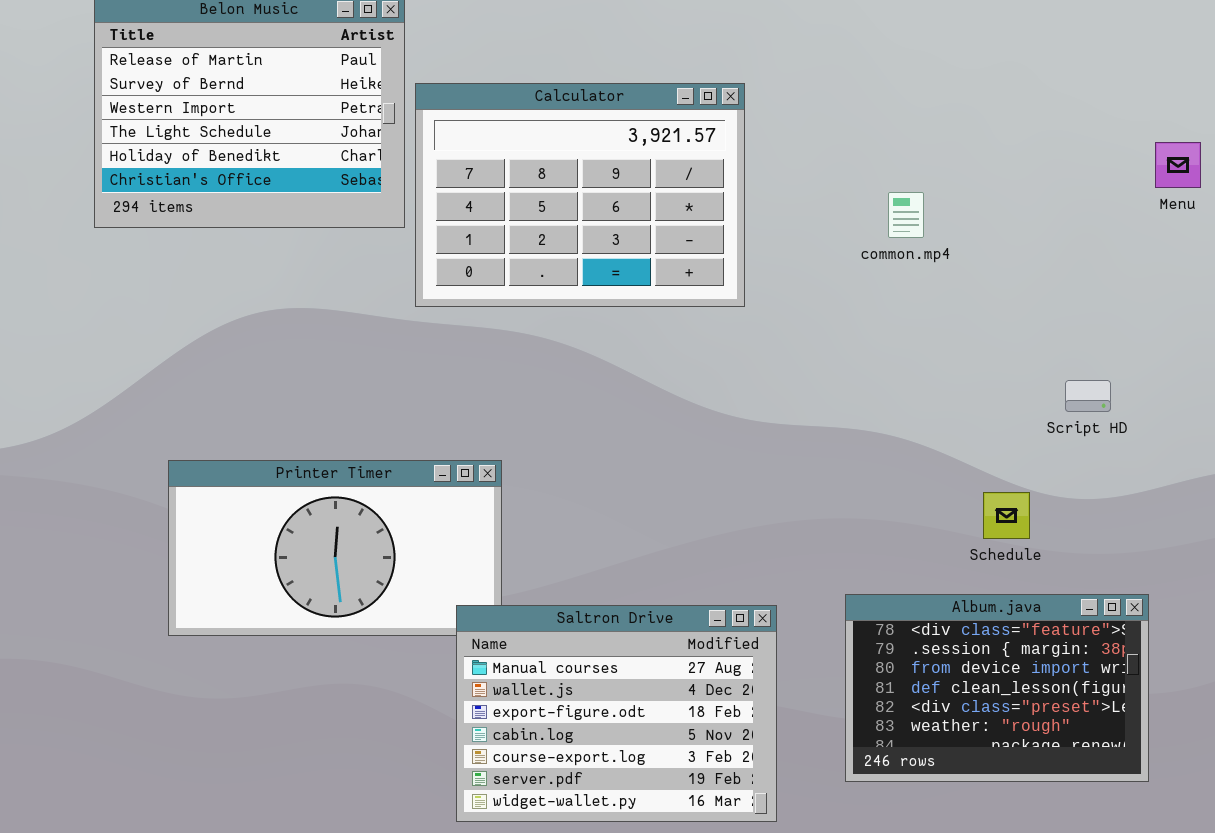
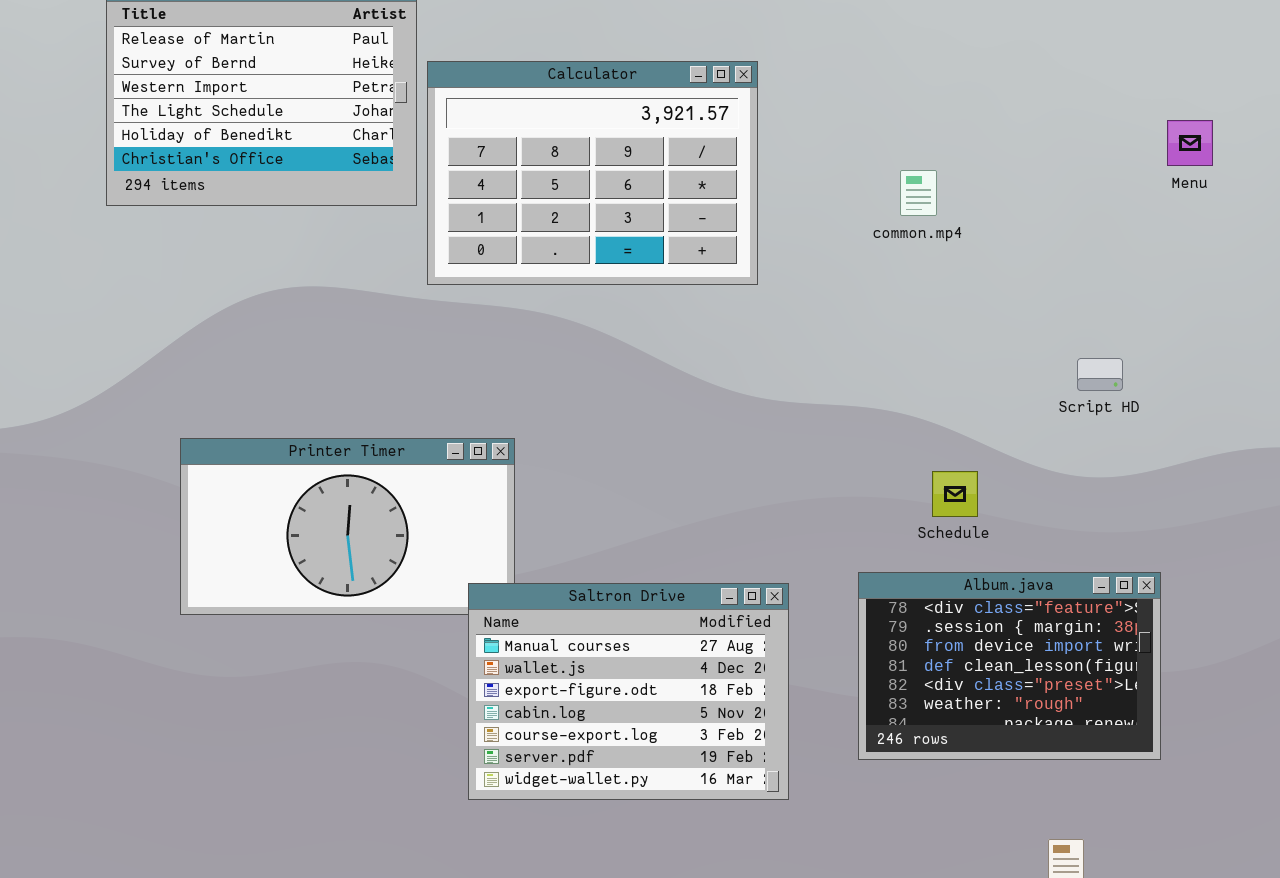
Schedule: [983,492,1030,539] -> [932,471,978,517], moved

